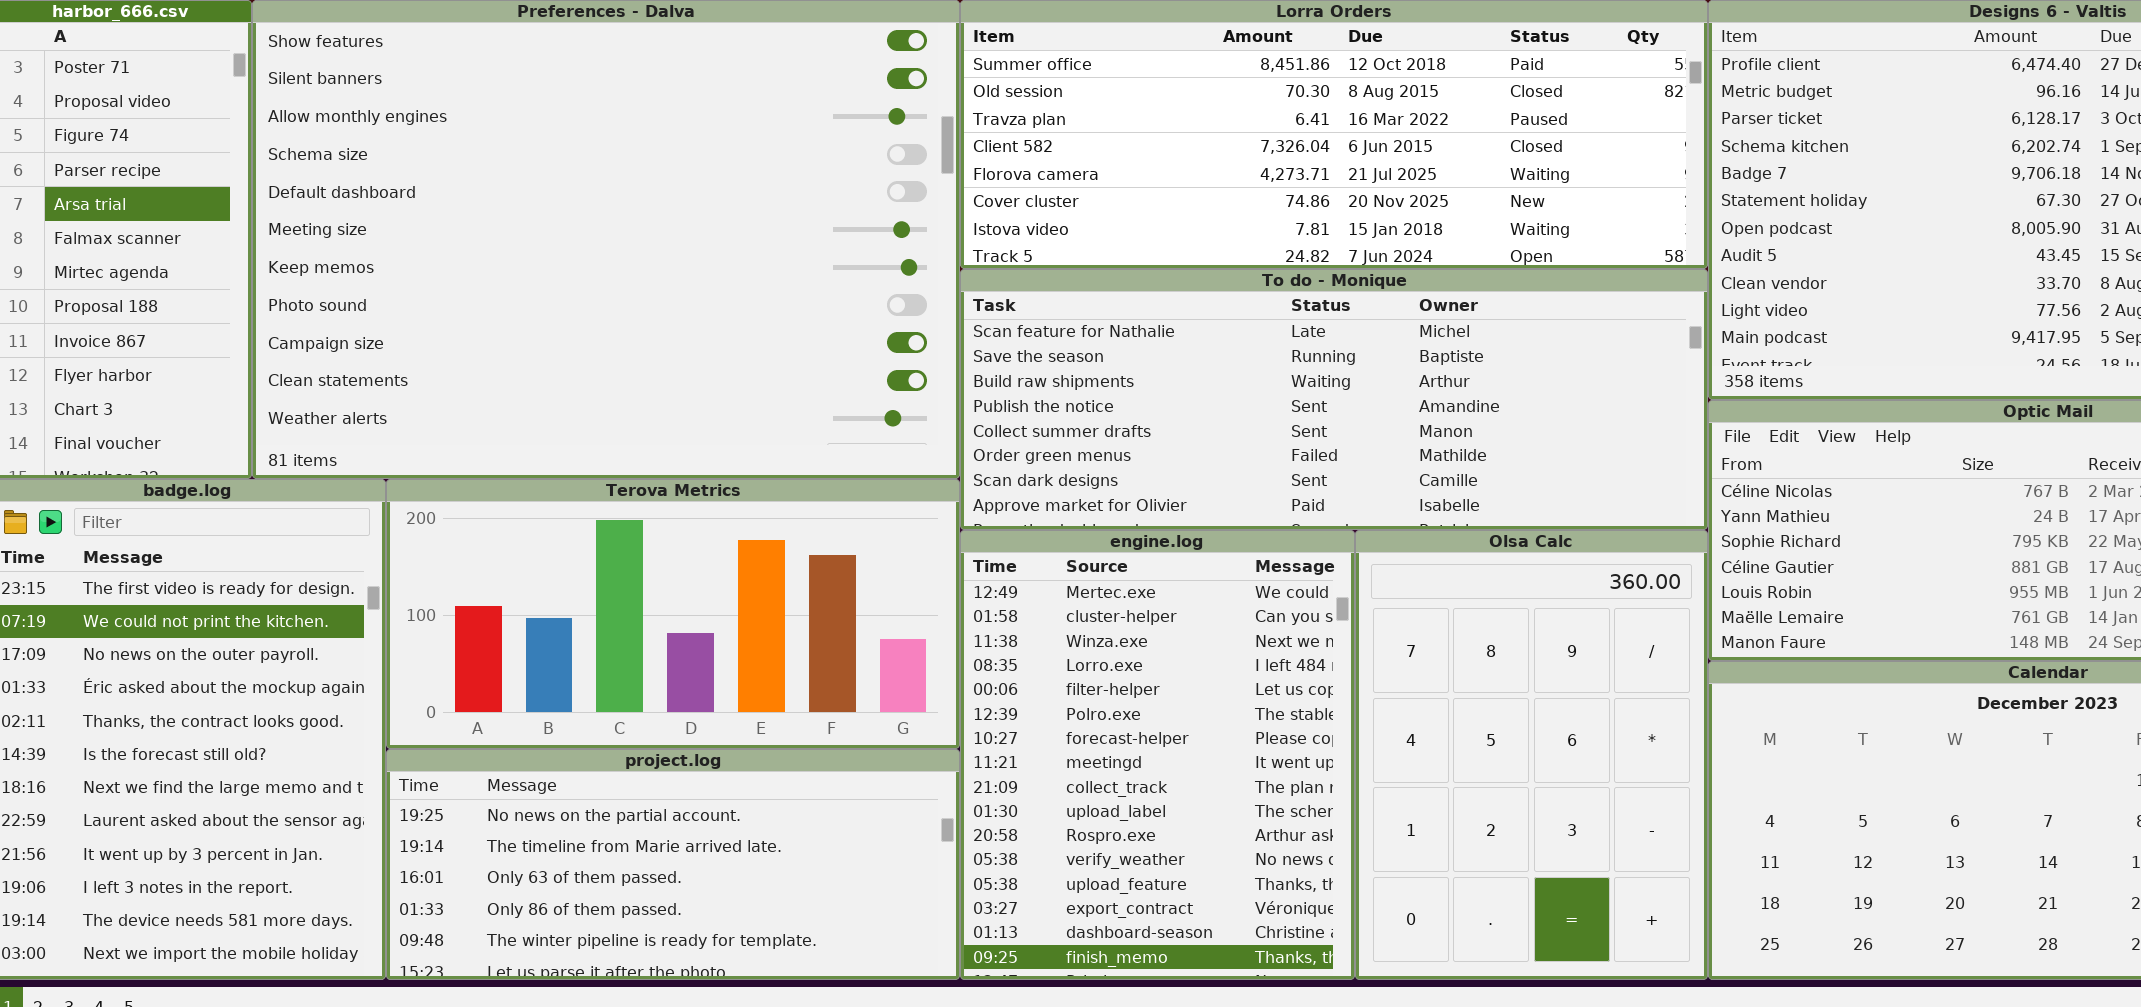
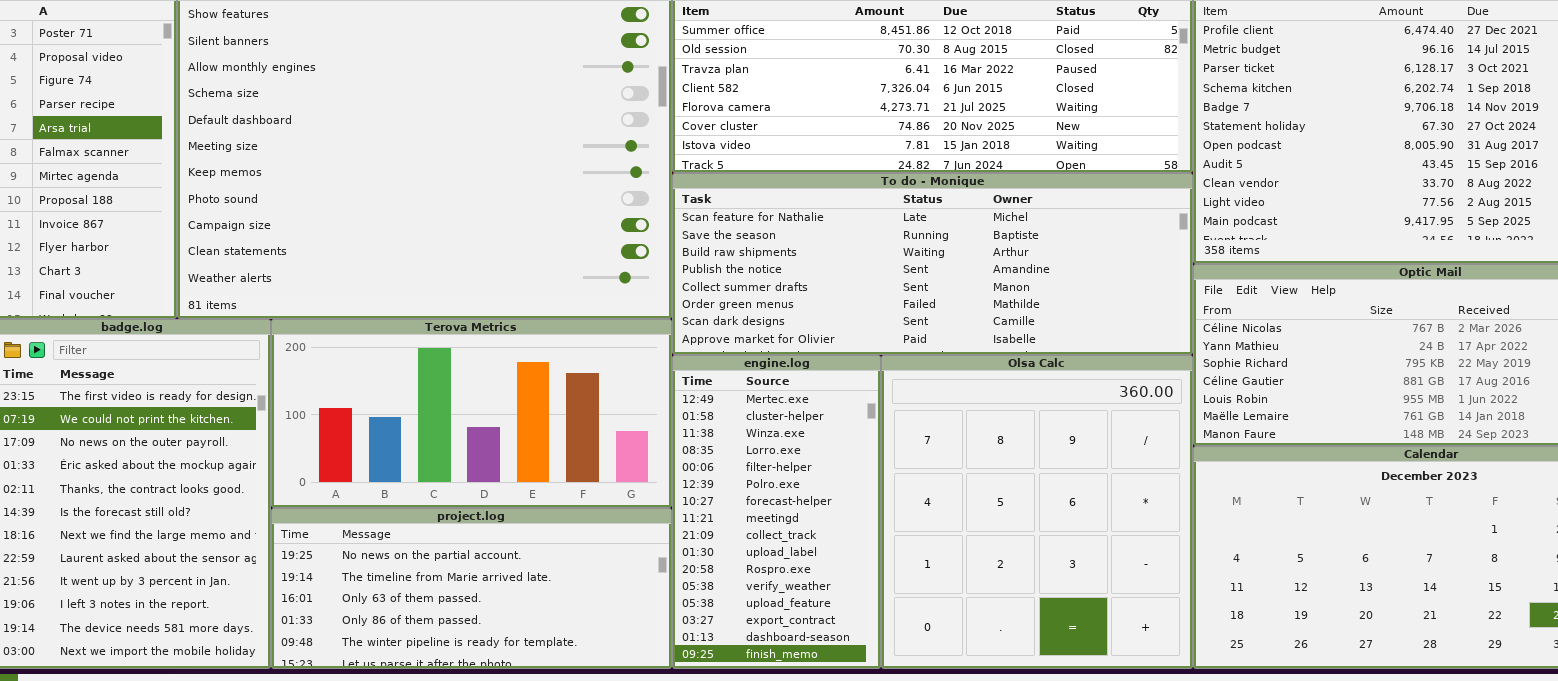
engine.log: [960,530,1355,980] -> [672,355,881,669], resized
Olsa Calc: [1355,530,1708,980] -> [881,355,1193,669], resized

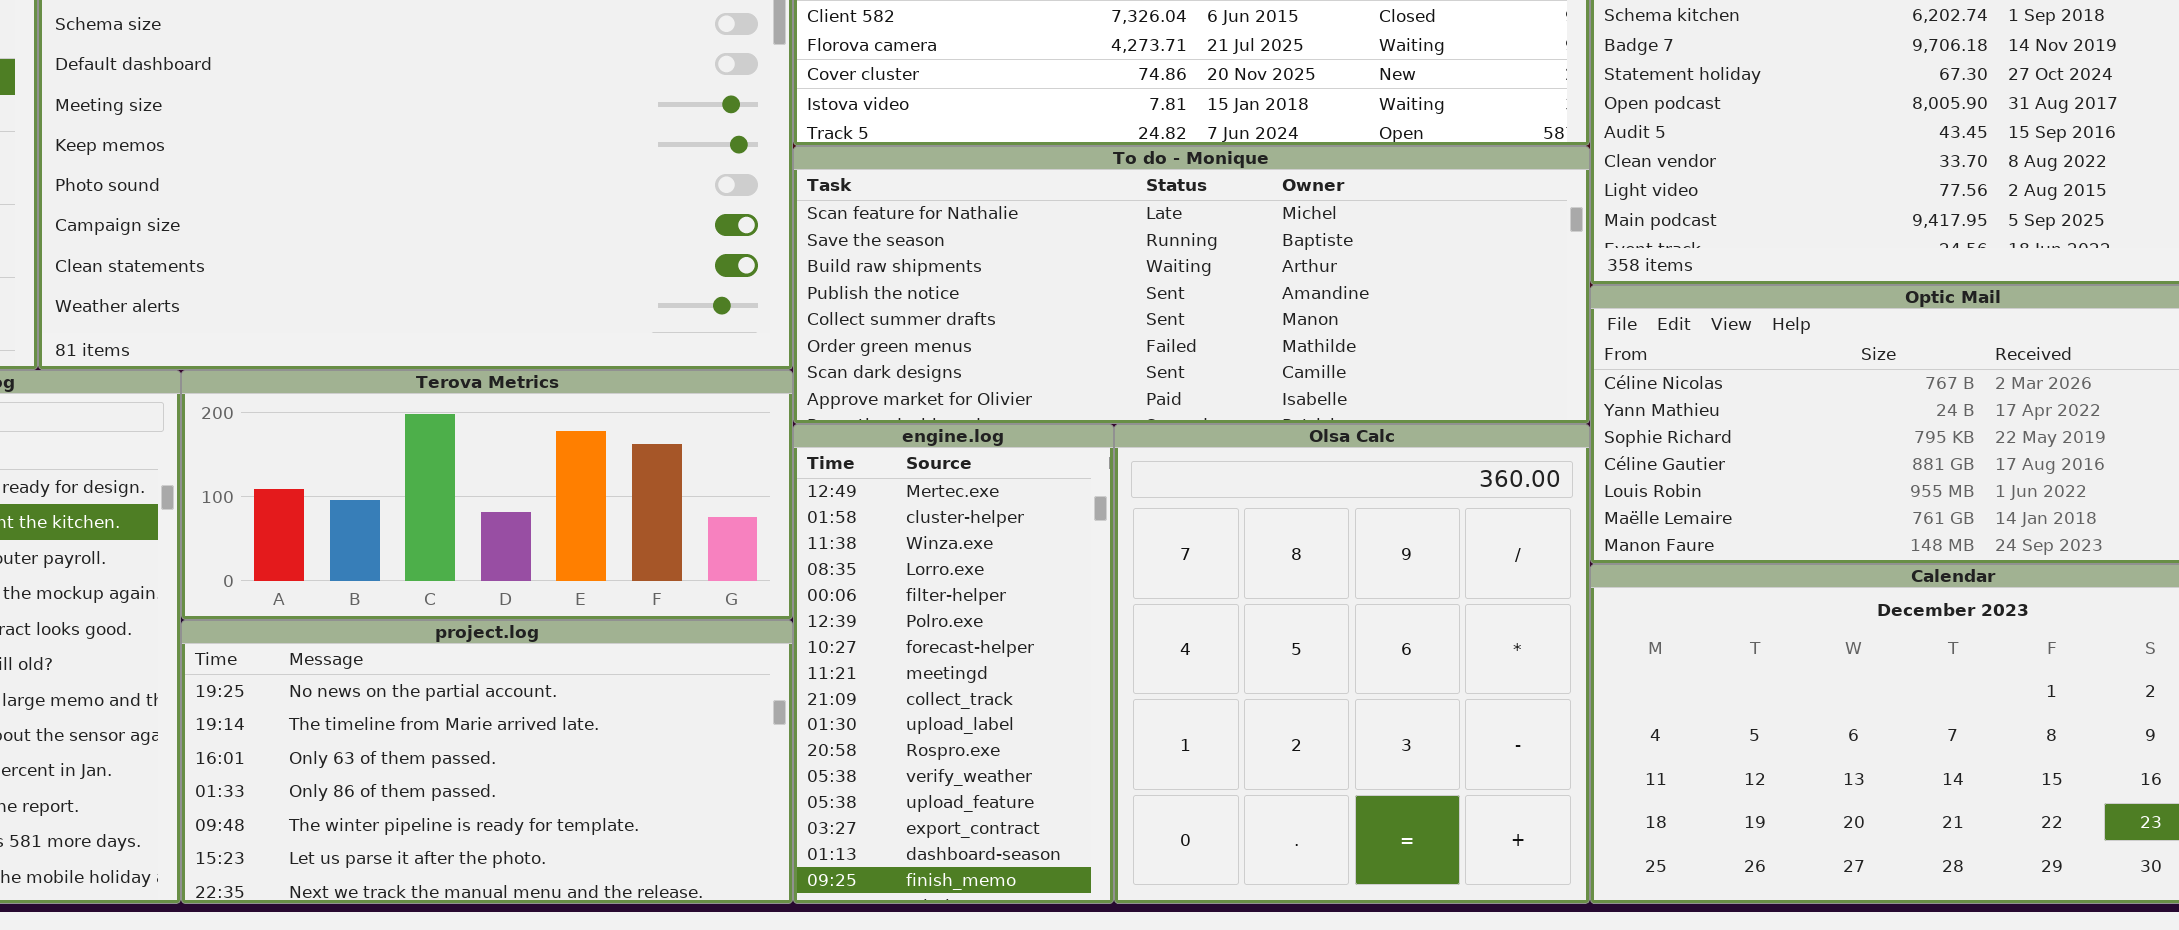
Terova Metrics: [271,319,672,508] -> [181,370,793,620], resized
project.log: [271,508,672,669] -> [181,620,793,904], resized

